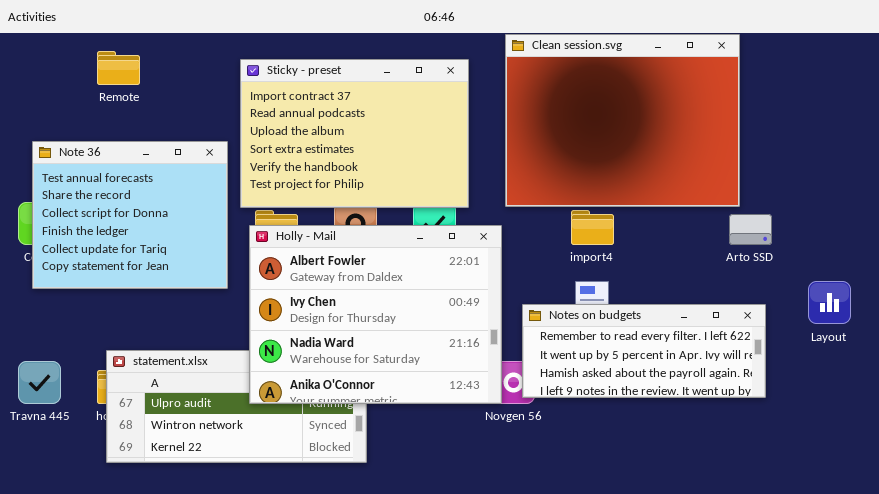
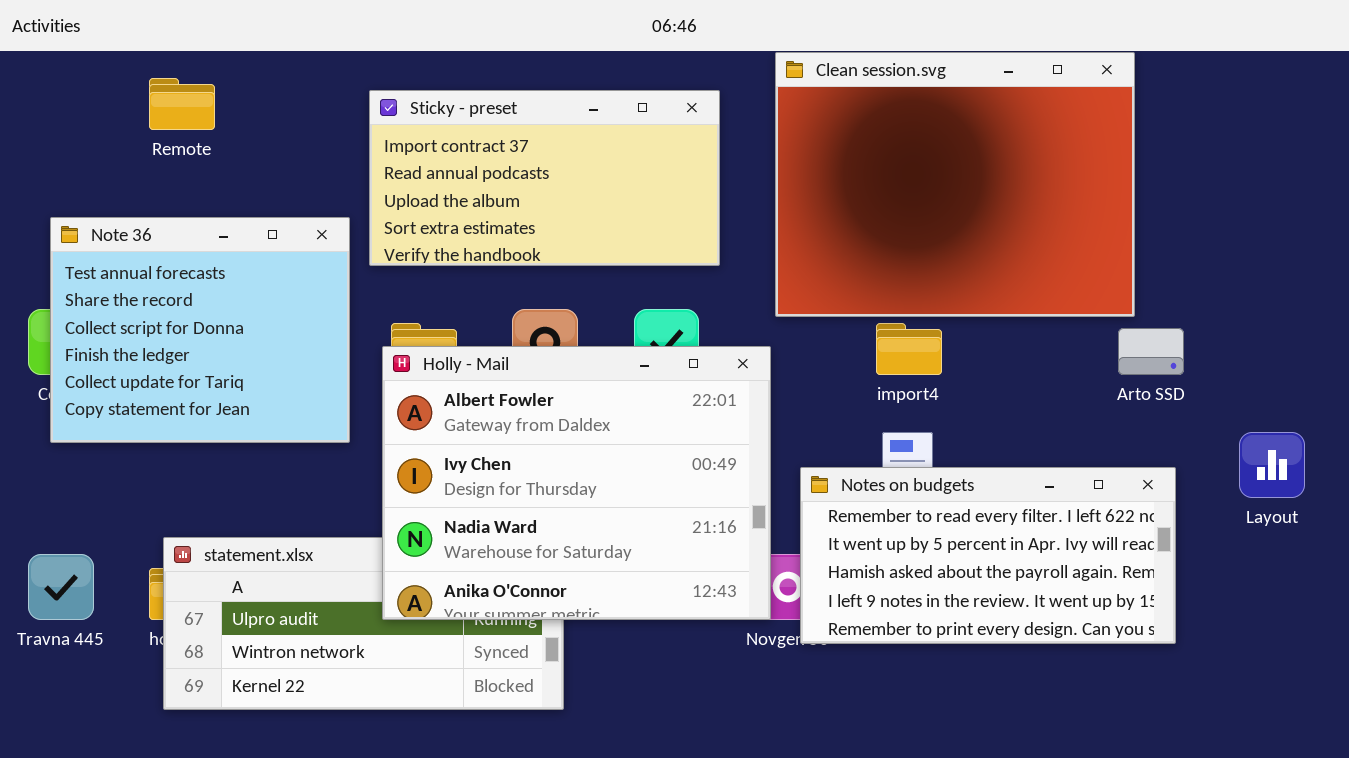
Sticky - preset: [240,59,469,208] -> [369,90,720,266], resized
Notes on budgets: [522,304,766,398] -> [800,467,1176,644], resized

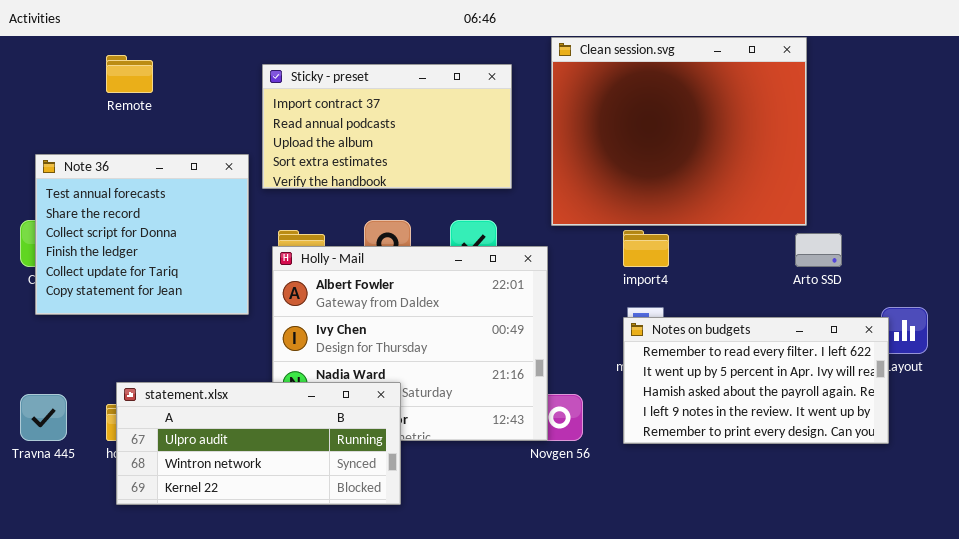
Notes on budgets: [800,467,1176,644] -> [623,317,889,444], moved
statement.xlsx: [163,537,564,710] -> [116,382,401,505], raised

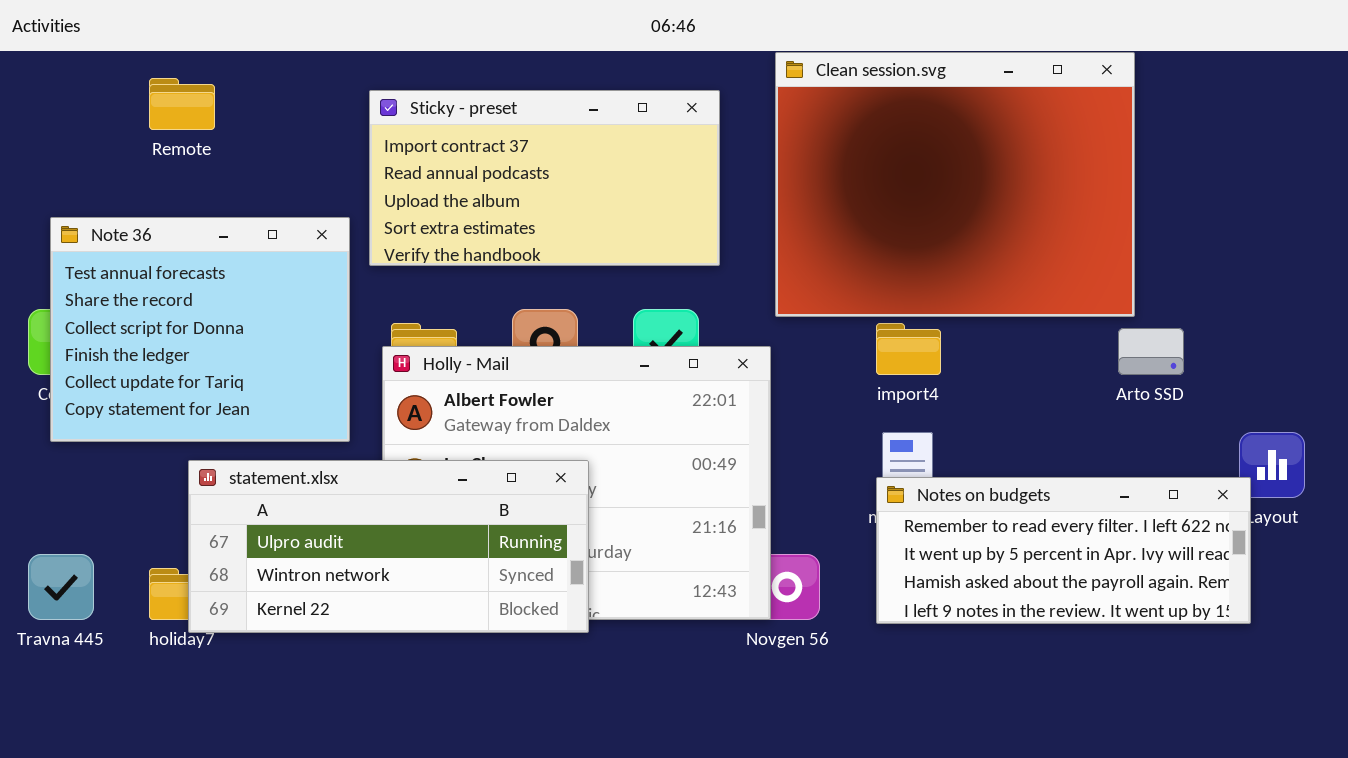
Notes on budgets: [623,317,889,444] -> [876,477,1251,624], resized
statement.xlsx: [116,382,401,505] -> [188,460,589,633], moved

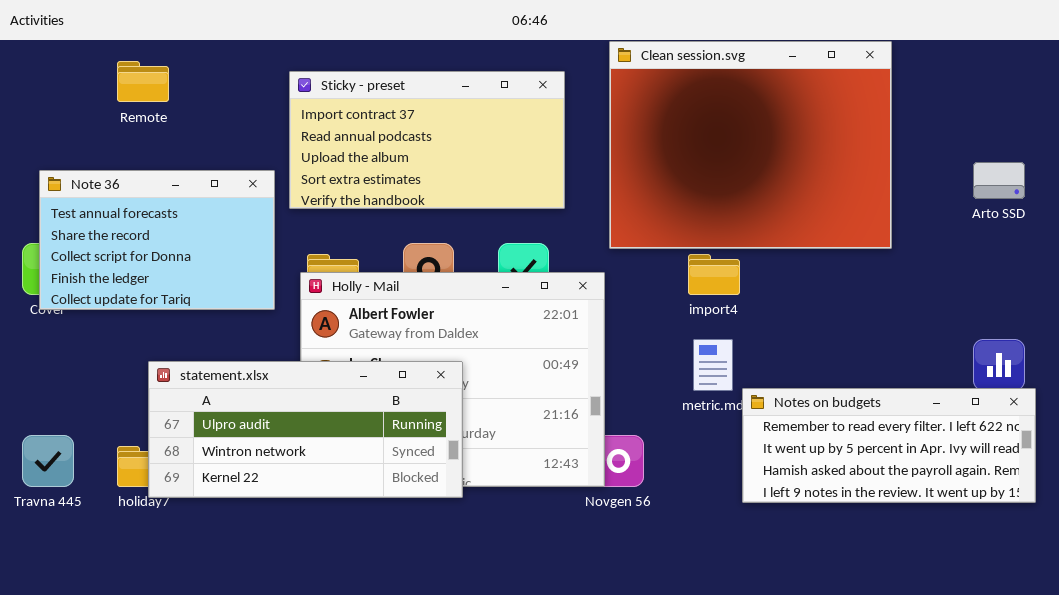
Note 36: [50,217,350,442] -> [39,170,275,310], resized
Arto SSD: [1118,328,1184,375] -> [973,162,1025,199], moved
Notes on budgets: [876,477,1251,624] -> [742,388,1036,503], moved

